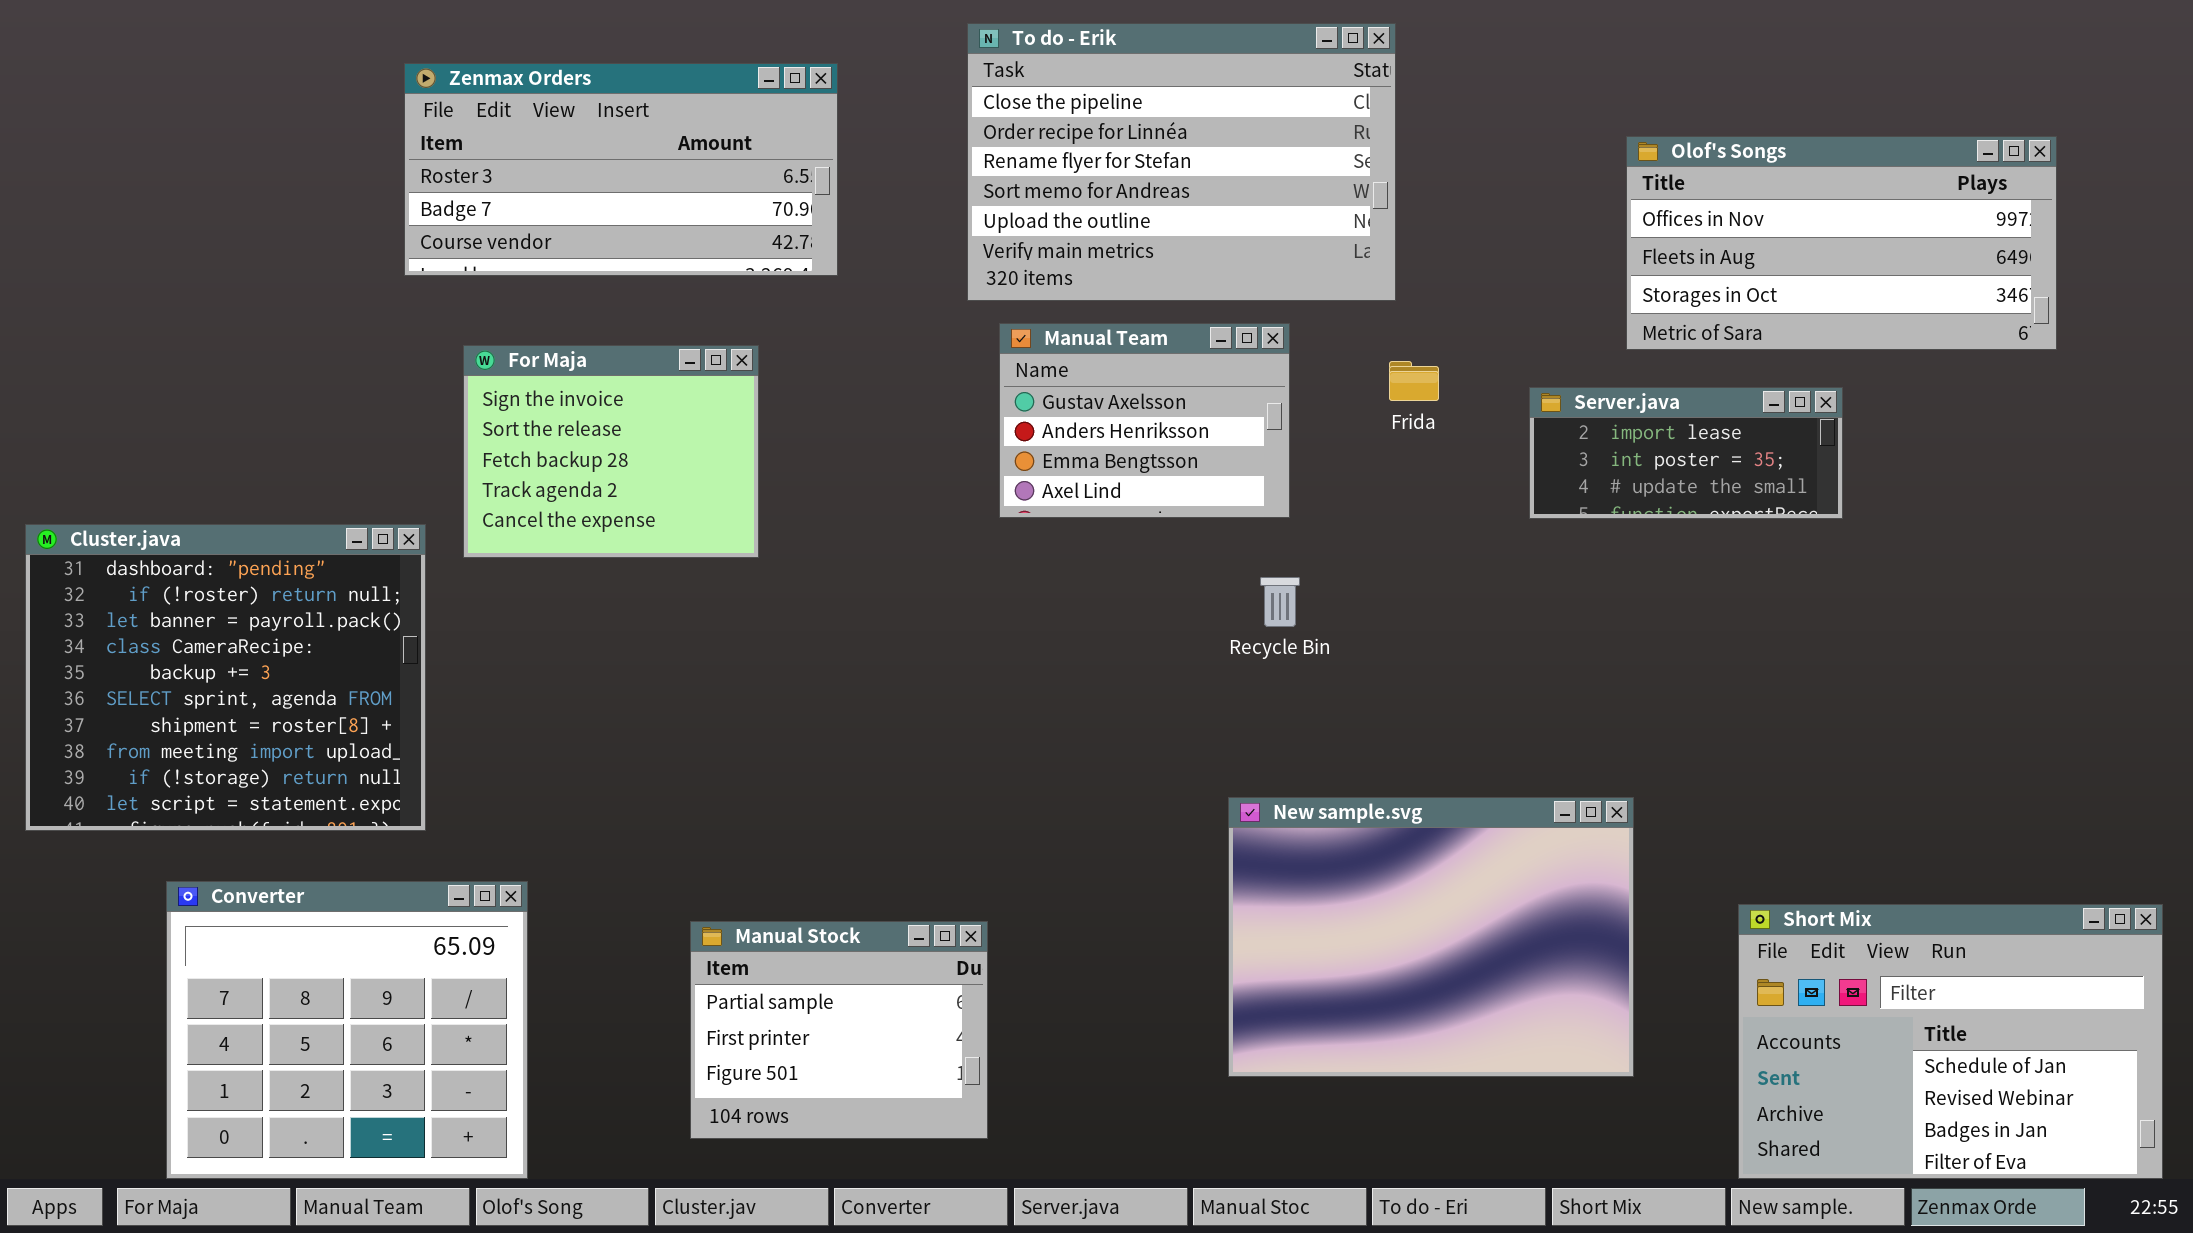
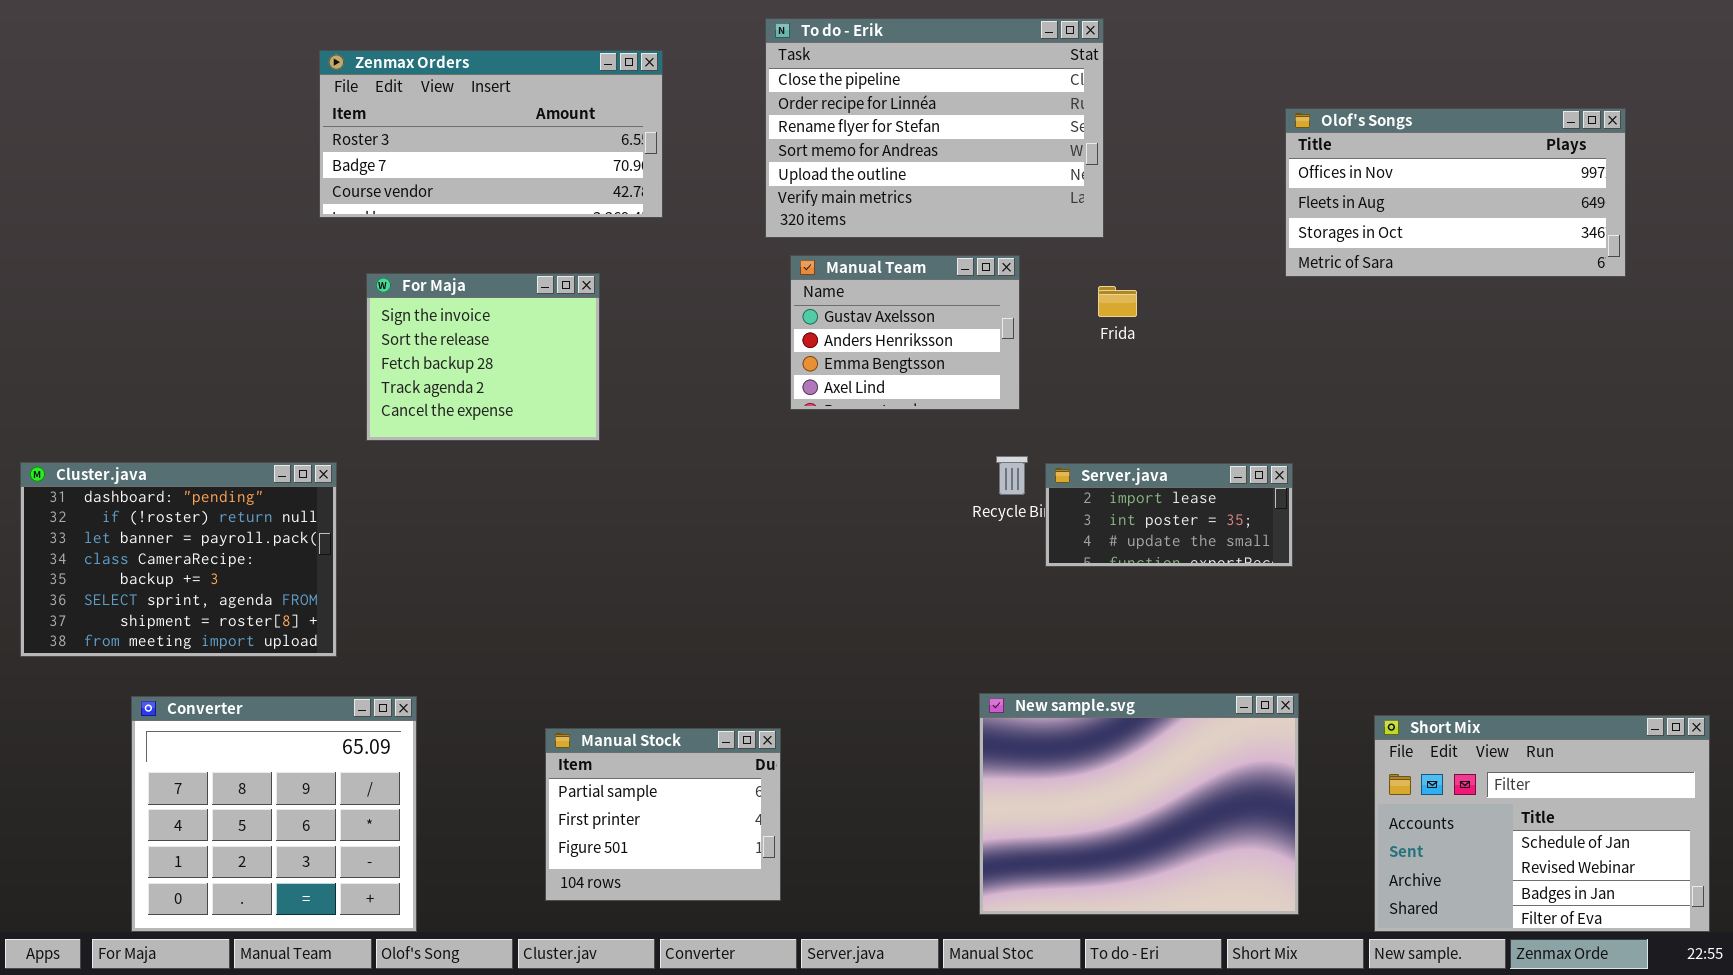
Server.java: [1529,387,1843,519] -> [1045,463,1293,567], moved
Cluster.java: [25,524,426,831] -> [20,462,337,657], resized
New sample.svg: [1228,797,1634,1077] -> [979,693,1299,915], moved

